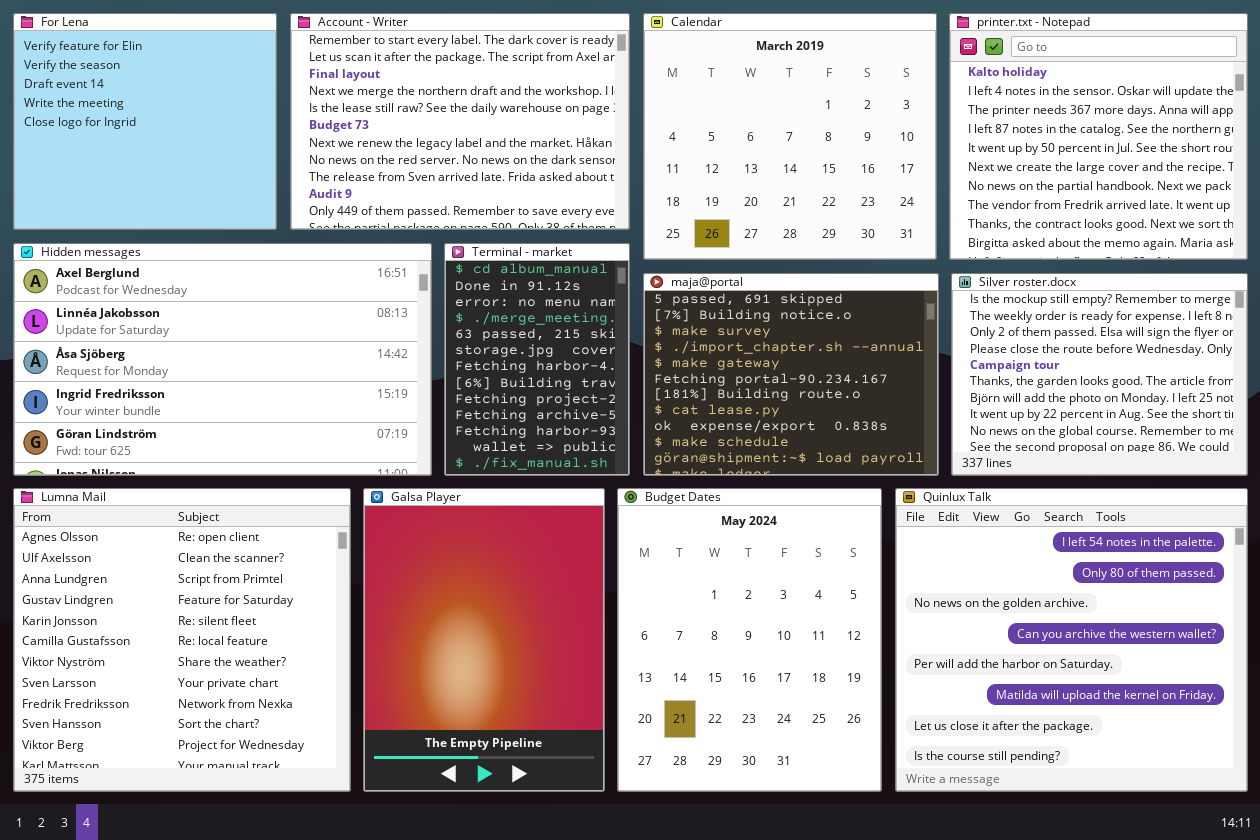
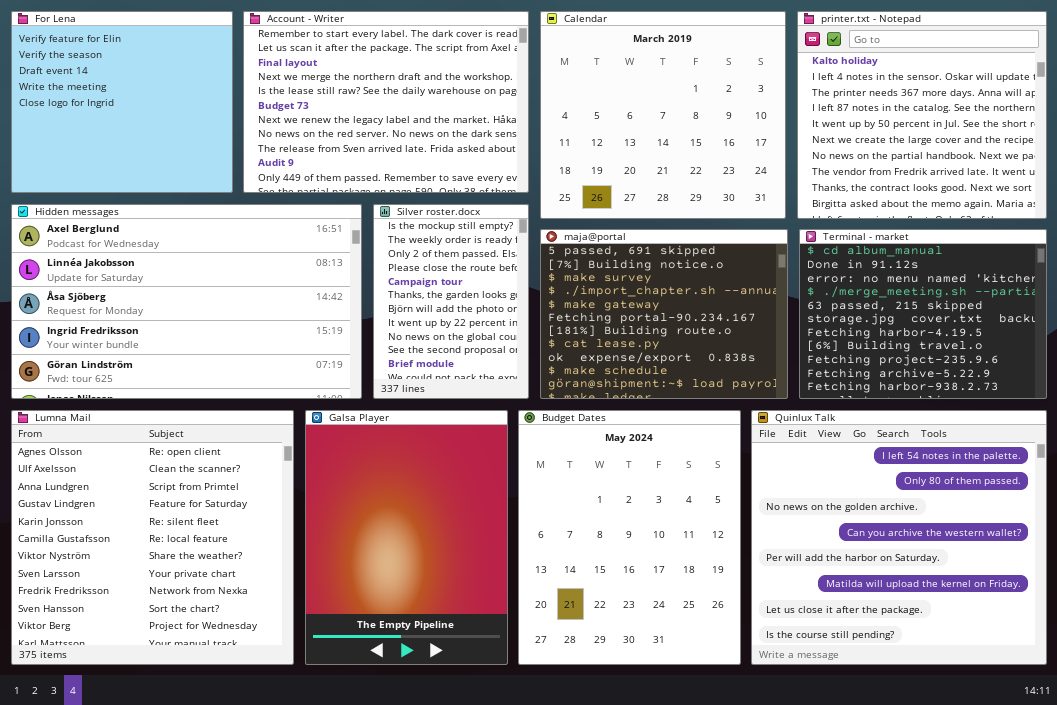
Terminal - market: [444,243,630,476] -> [799,229,1047,399], moved, resized
Silver roster.docx: [951,273,1248,476] -> [373,204,529,399], moved, resized

